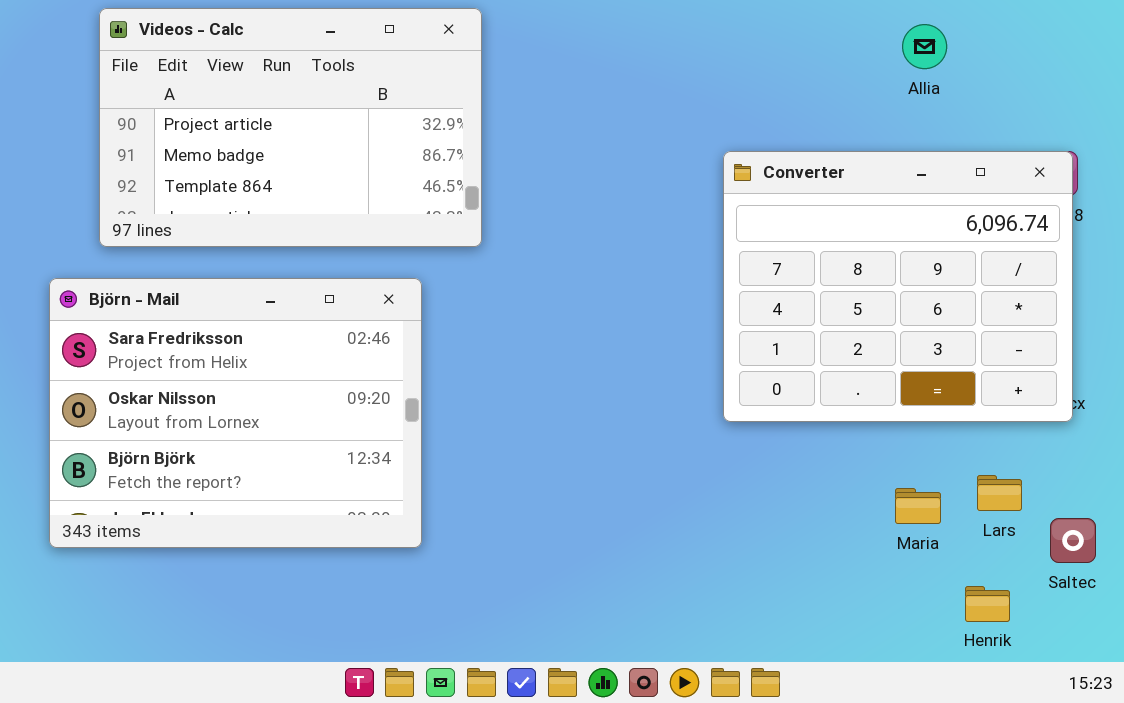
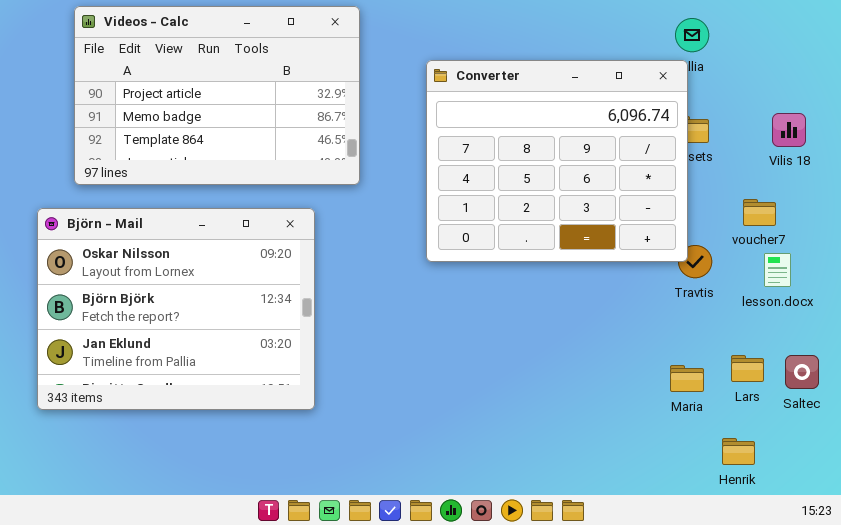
Converter: [723,151,1073,422] -> [426,60,688,262], moved
Björn - Mail: [49,278,422,548] -> [37,208,315,410], scrolled down 1 row
Saltec: [1050,518,1096,563] -> [785,355,819,389], moved

